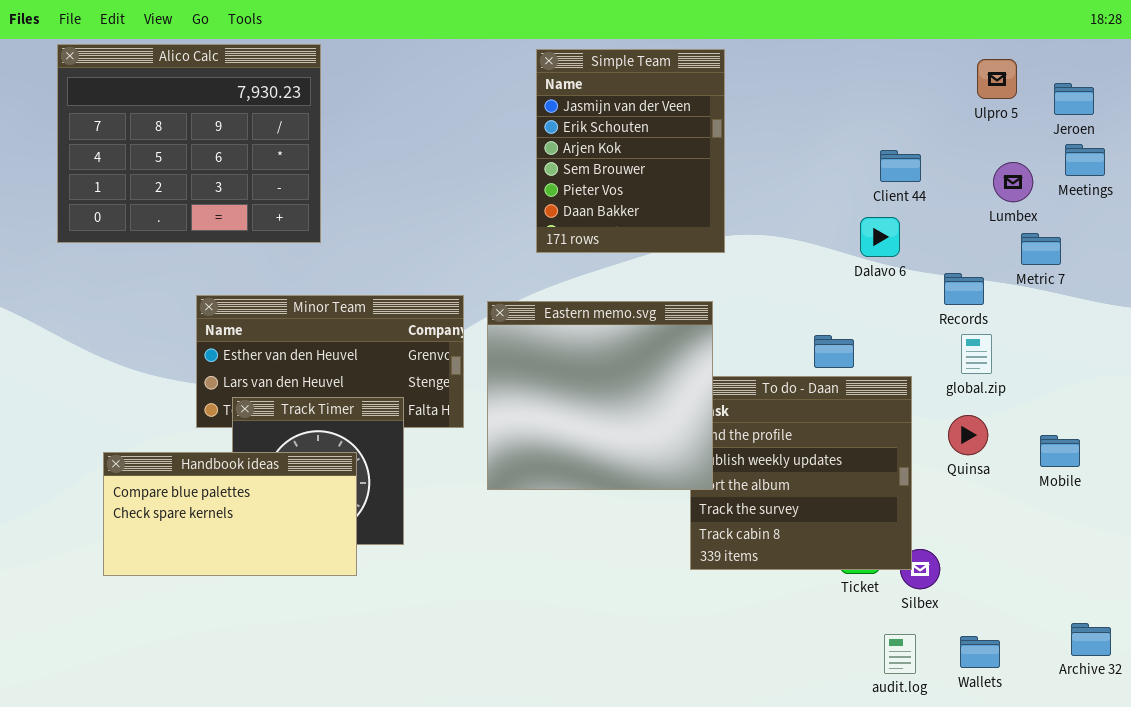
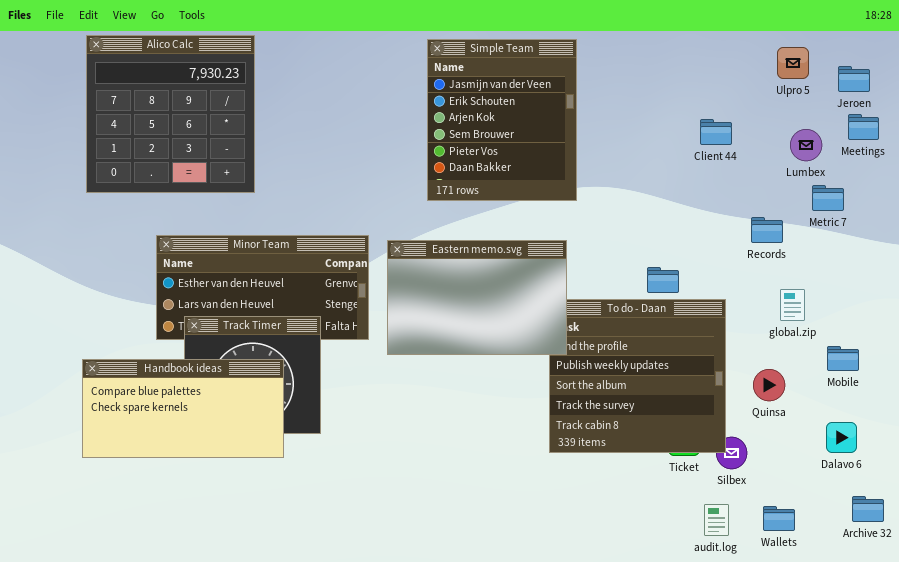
Alico Calc: [57,44,321,243] -> [86,35,255,193], resized
Dalavo 6: [860,217,900,257] -> [826,422,857,453], moved
Eastern memo.svg: [487,301,713,490] -> [387,240,567,355], resized
global.zip: [961,334,992,374] -> [780,289,805,321], moved
Quinsa: [948,415,988,455] -> [753,369,785,401], moved

